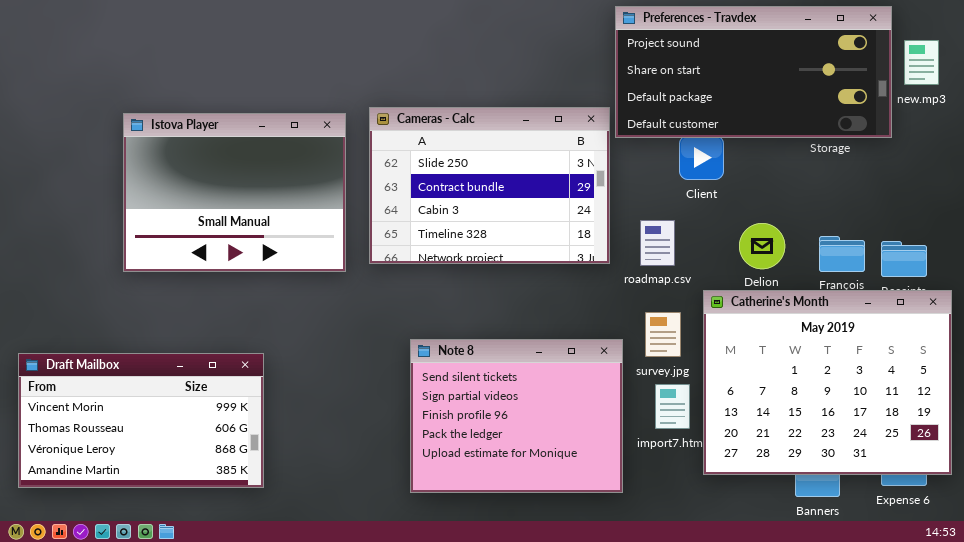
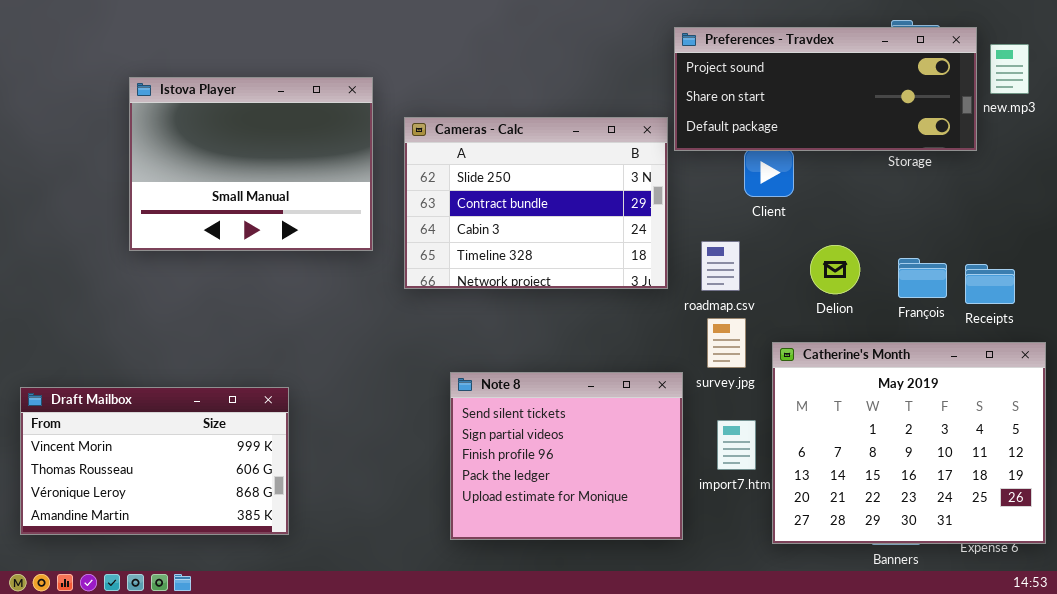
Preferences - Travdex: [615,6,892,138] -> [674,27,977,151], resized
Istova Player: [123,113,346,272] -> [129,77,373,251], moved
Catherine's Month: [703,290,952,475] -> [772,342,1046,544], moved
survey.jpg: [645,312,681,357] -> [707,318,746,368], moved

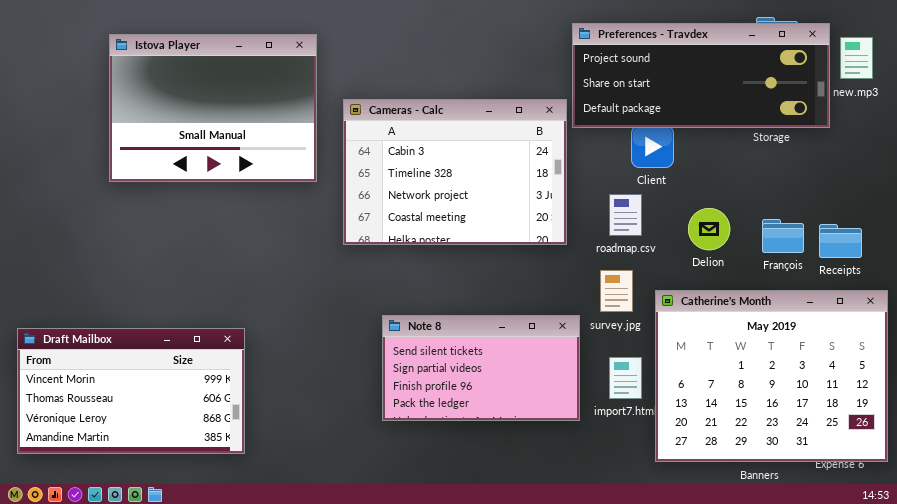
Istova Player: [129,77,373,251] -> [109,34,317,182], moved
Cameras - Calc: [404,117,668,289] -> [343,99,567,245], scrolled down 2 rows
roadmap.csv: [701,241,740,291] -> [609,194,642,236], moved
Note 8: [450,372,683,540] -> [382,315,580,421], resized

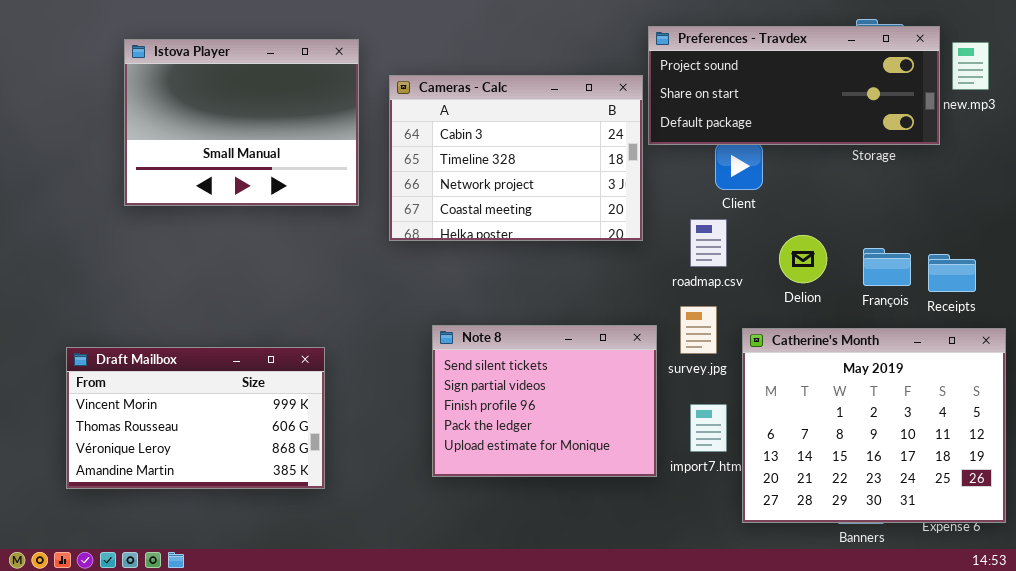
Cameras - Calc: [343,99,567,245] -> [389,75,643,241], moved
Note 8: [382,315,580,421] -> [432,325,657,477], resized
Draft Mailbox: [17,328,245,454] -> [66,347,325,489], moved

